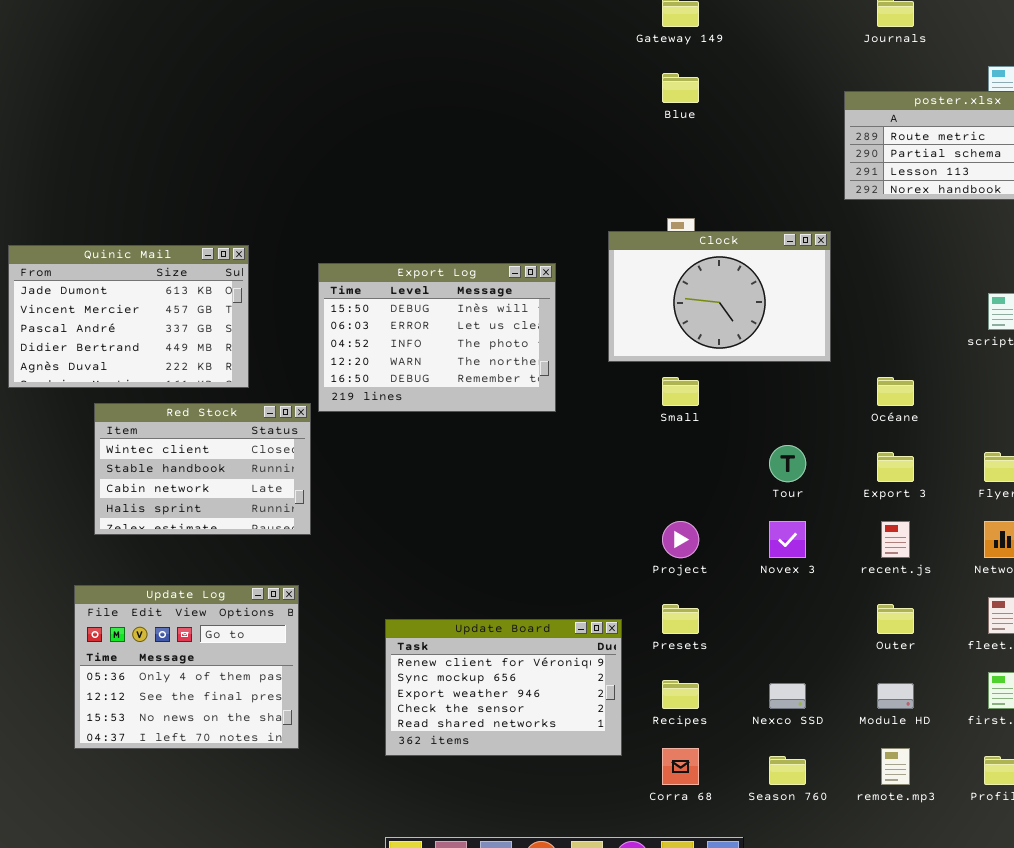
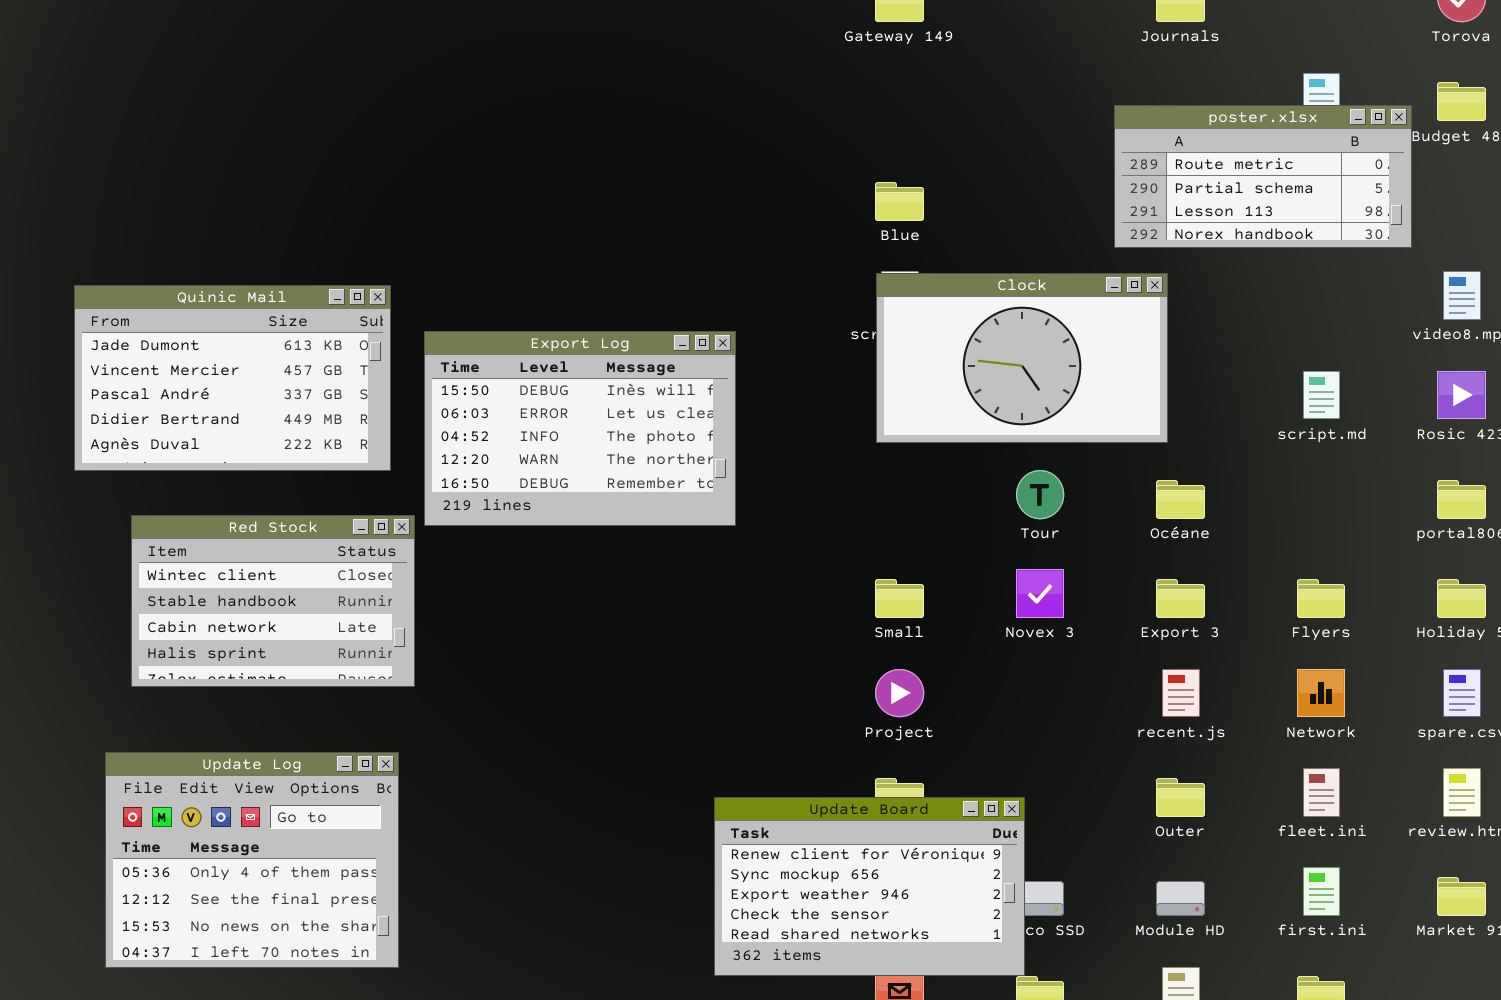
Blue: [662,73,699,103] -> [875,182,924,221], moved
Clock: [608,231,831,362] -> [876,273,1168,443], moved
Quinic Mail: [8,245,249,388] -> [74,285,391,471], moved
Small: [662,377,699,406] -> [875,579,924,618], moved
Tour: [769,445,806,482] -> [1016,470,1064,519], moved
Novex 3: [769,521,806,558] -> [1016,569,1064,618], moved
Update Board: [385,619,622,756] -> [714,797,1025,976], moved

